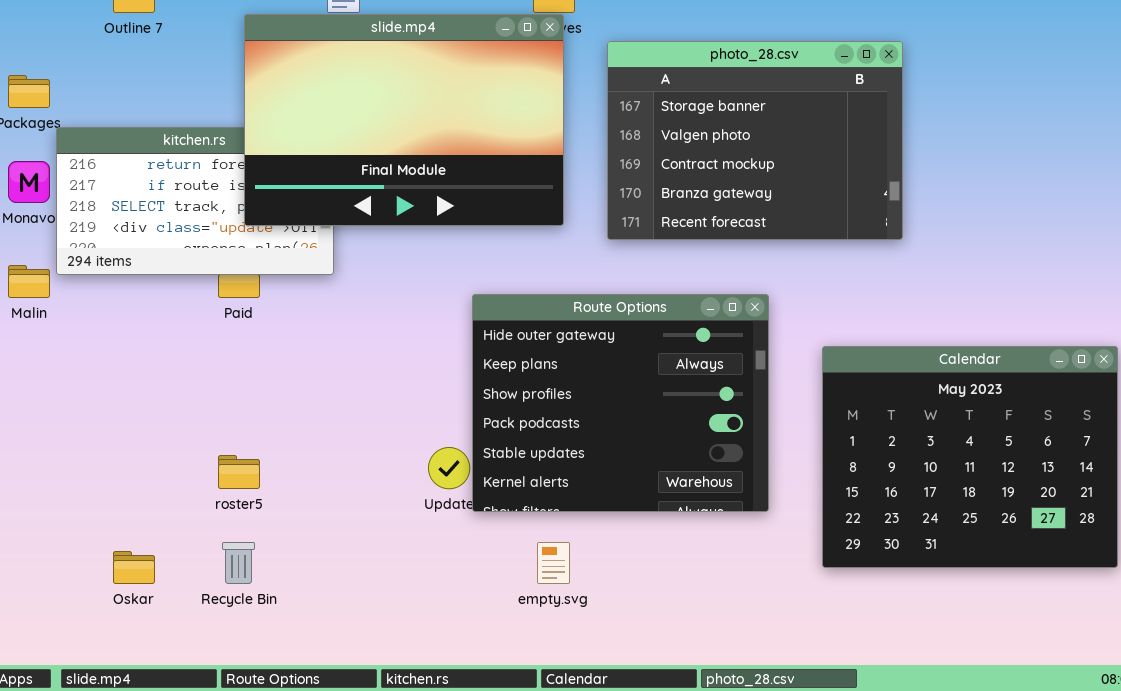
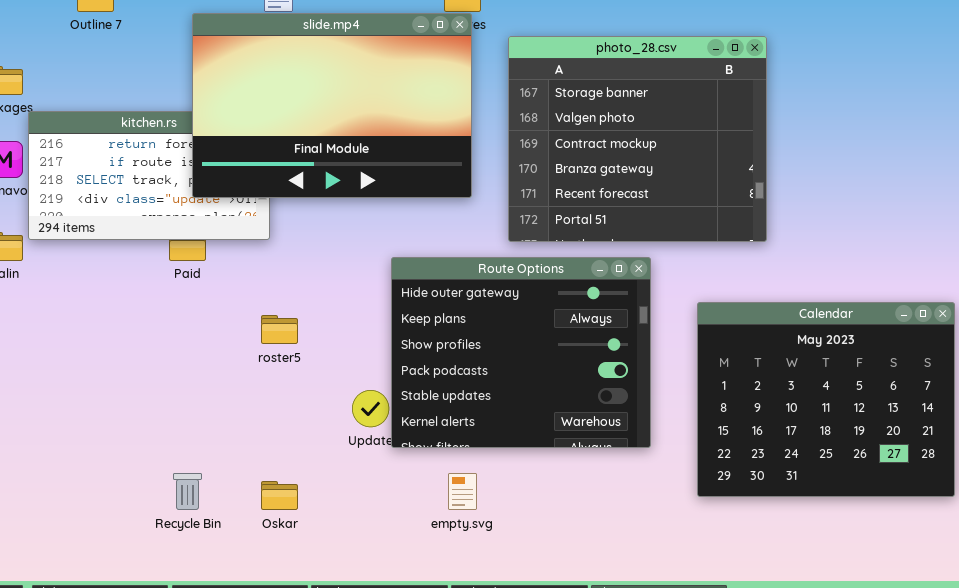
photo_28.csv: [607,41,903,240] -> [508,36,767,242], resized
roster5: [218,455,260,489] -> [261,315,298,344], moved
Oskar: [113,551,155,584] -> [261,481,298,510], moved

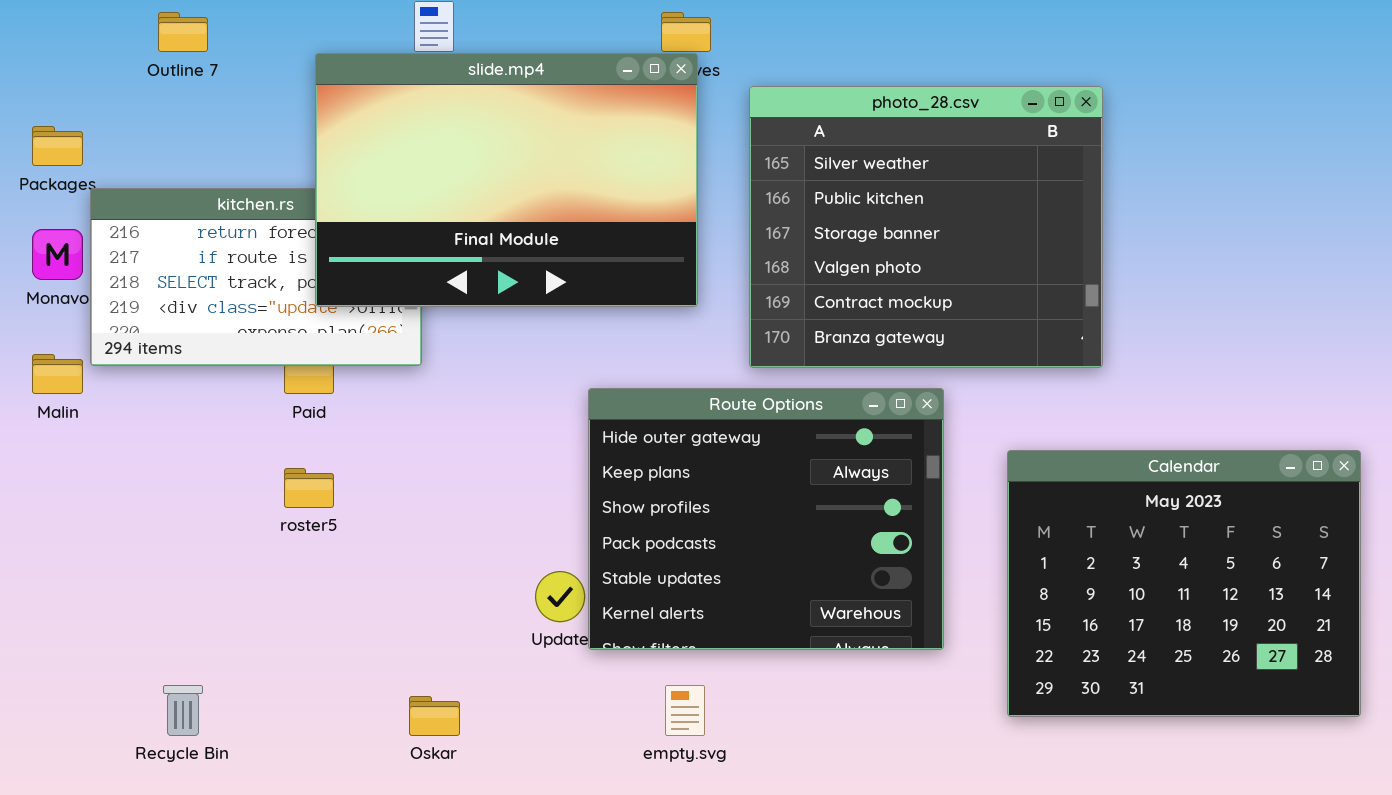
photo_28.csv: [508,36,767,242] -> [749,86,1103,368], scrolled up 2 rows
roster5: [261,315,298,344] -> [284,468,334,508], moved
Recycle Bin: [173,473,202,510] -> [163,685,203,736], moved

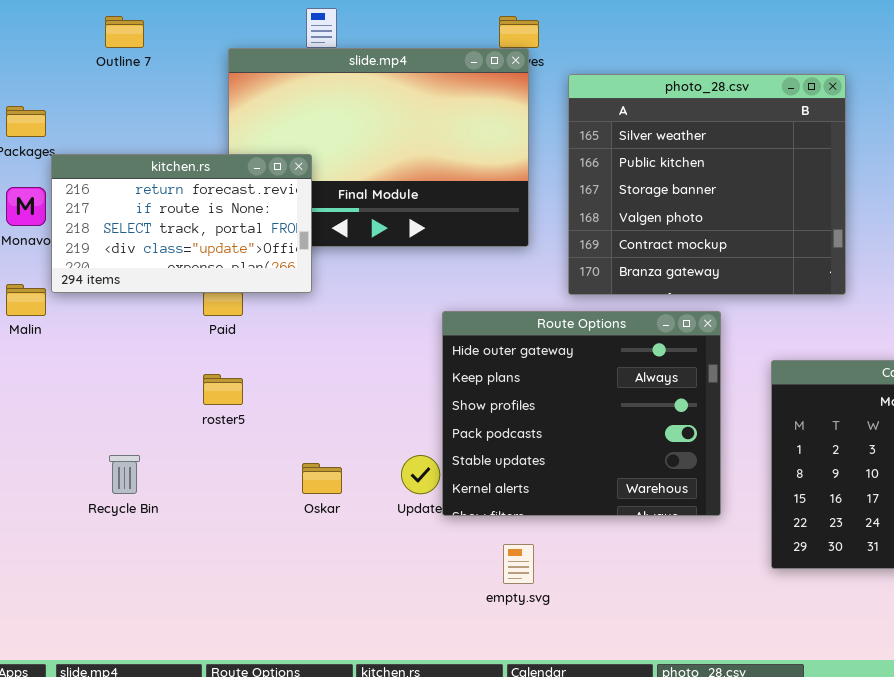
kitchen.rs: [90,188,422,366] -> [51,154,312,293], raised
Recycle Bin: [163,685,203,736] -> [109,455,140,494], moved
Oskar: [409,696,460,736] -> [302,463,342,494], moved

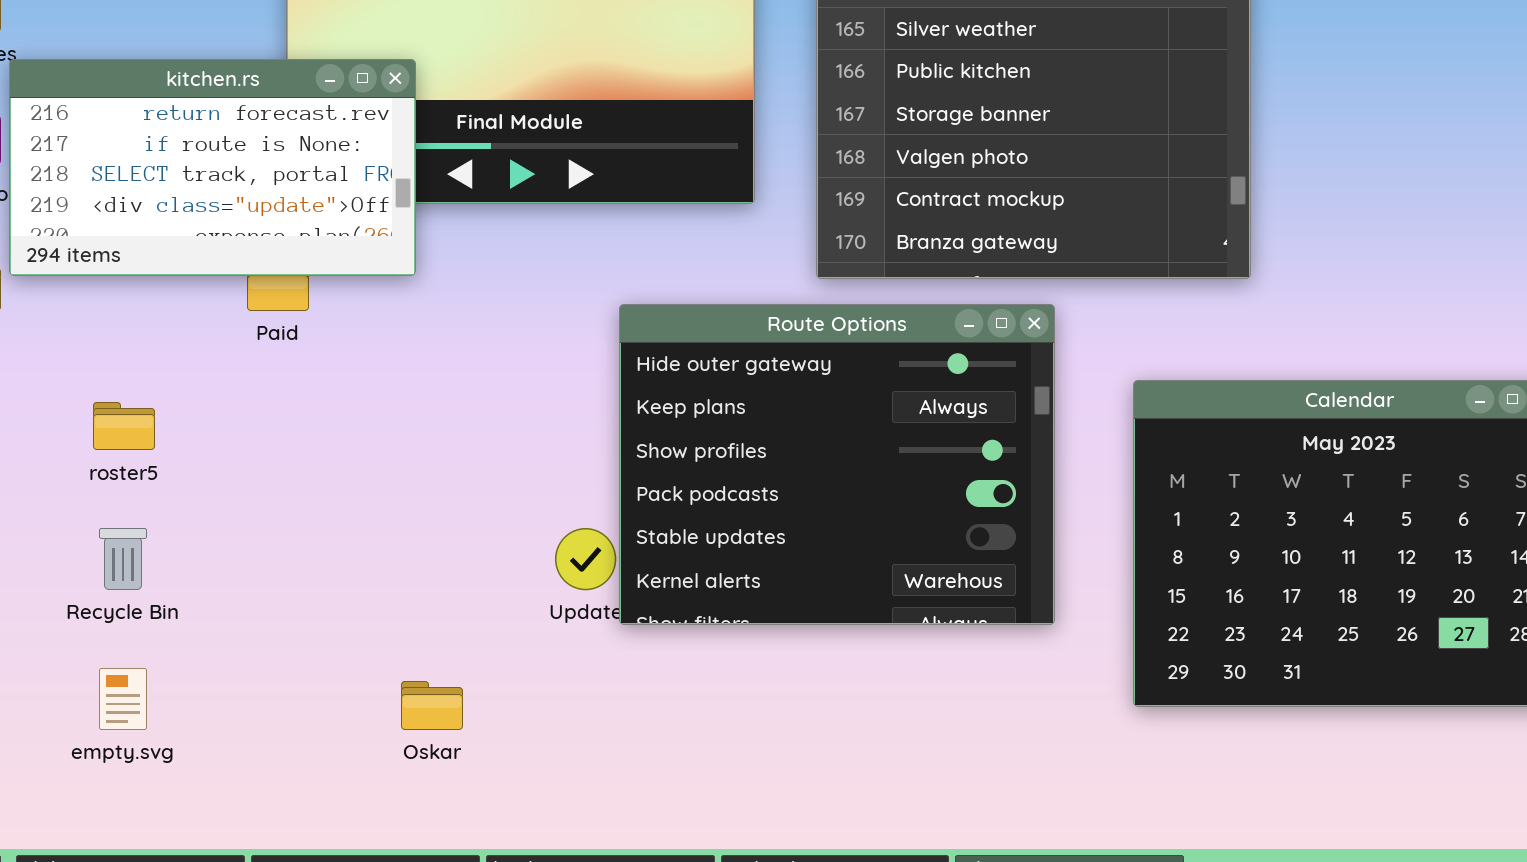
roster5: [203,374,243,405] -> [93,402,155,450], moved
Oskar: [302,463,342,494] -> [401,681,463,730], moved
empty.svg: [503,544,534,584] -> [99,668,147,730], moved

